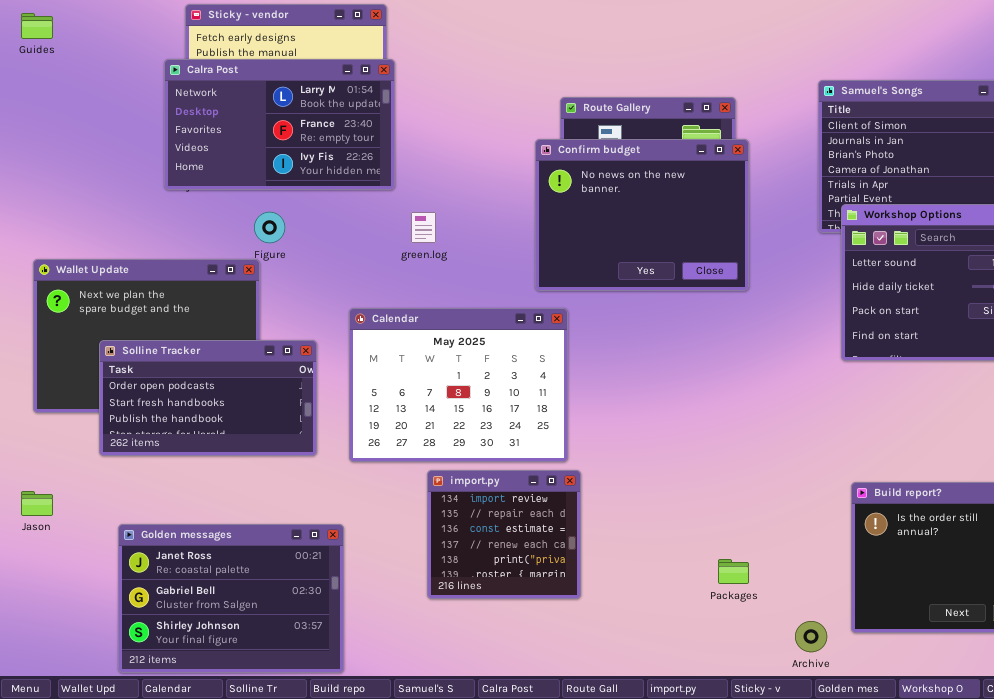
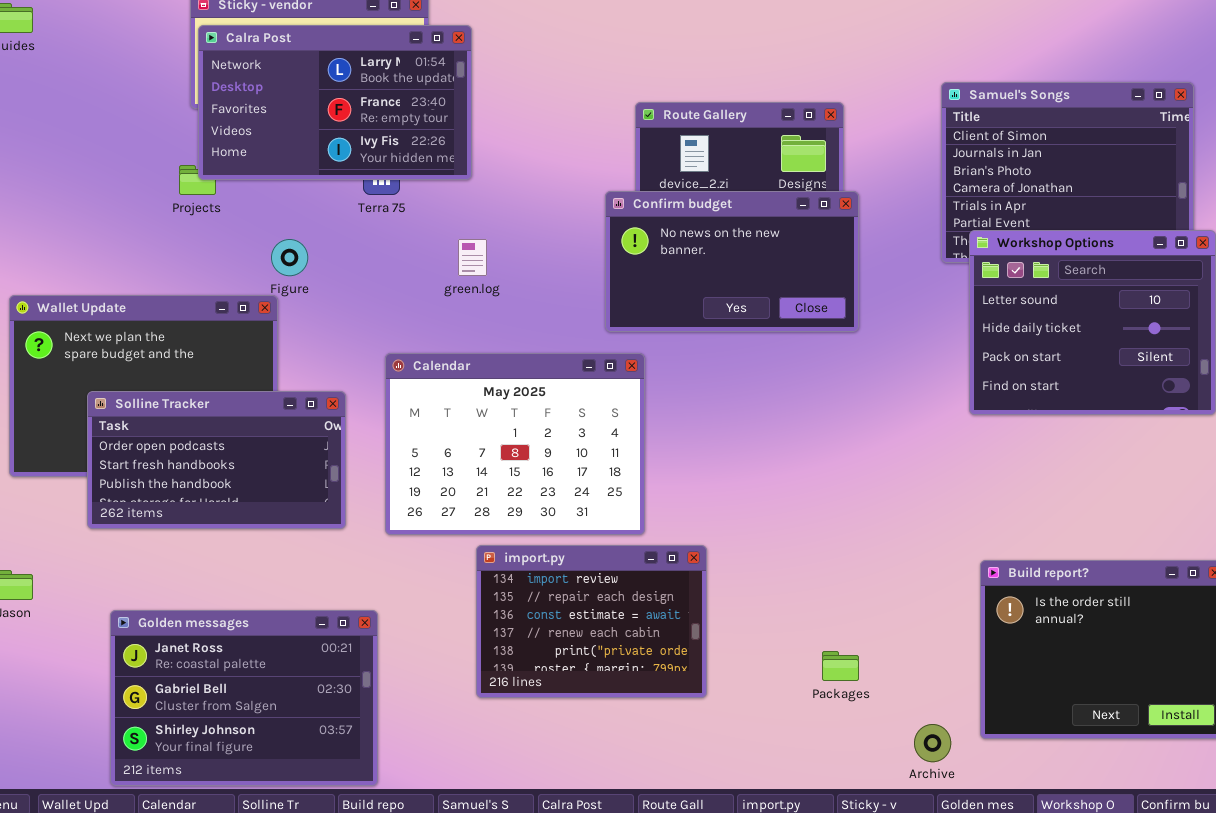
Calra Post: [164,59,395,190] -> [198,25,472,180], moved
Confirm budget: [535,139,749,291] -> [605,191,859,332], resized
import.py: [427,470,581,599] -> [476,545,707,698], resized

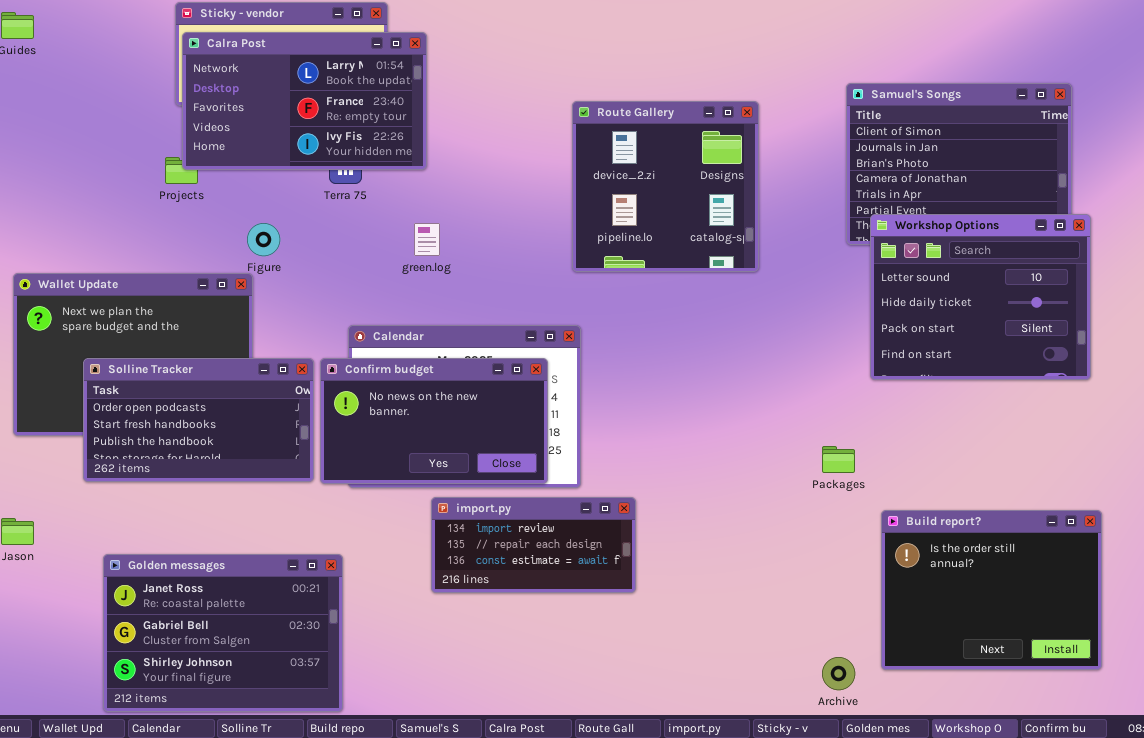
Confirm budget: [605,191,859,332] -> [320,358,548,484], moved
import.py: [476,545,707,698] -> [431,497,636,593], resized
Packages: [822,651,859,681] -> [822,446,855,473], moved

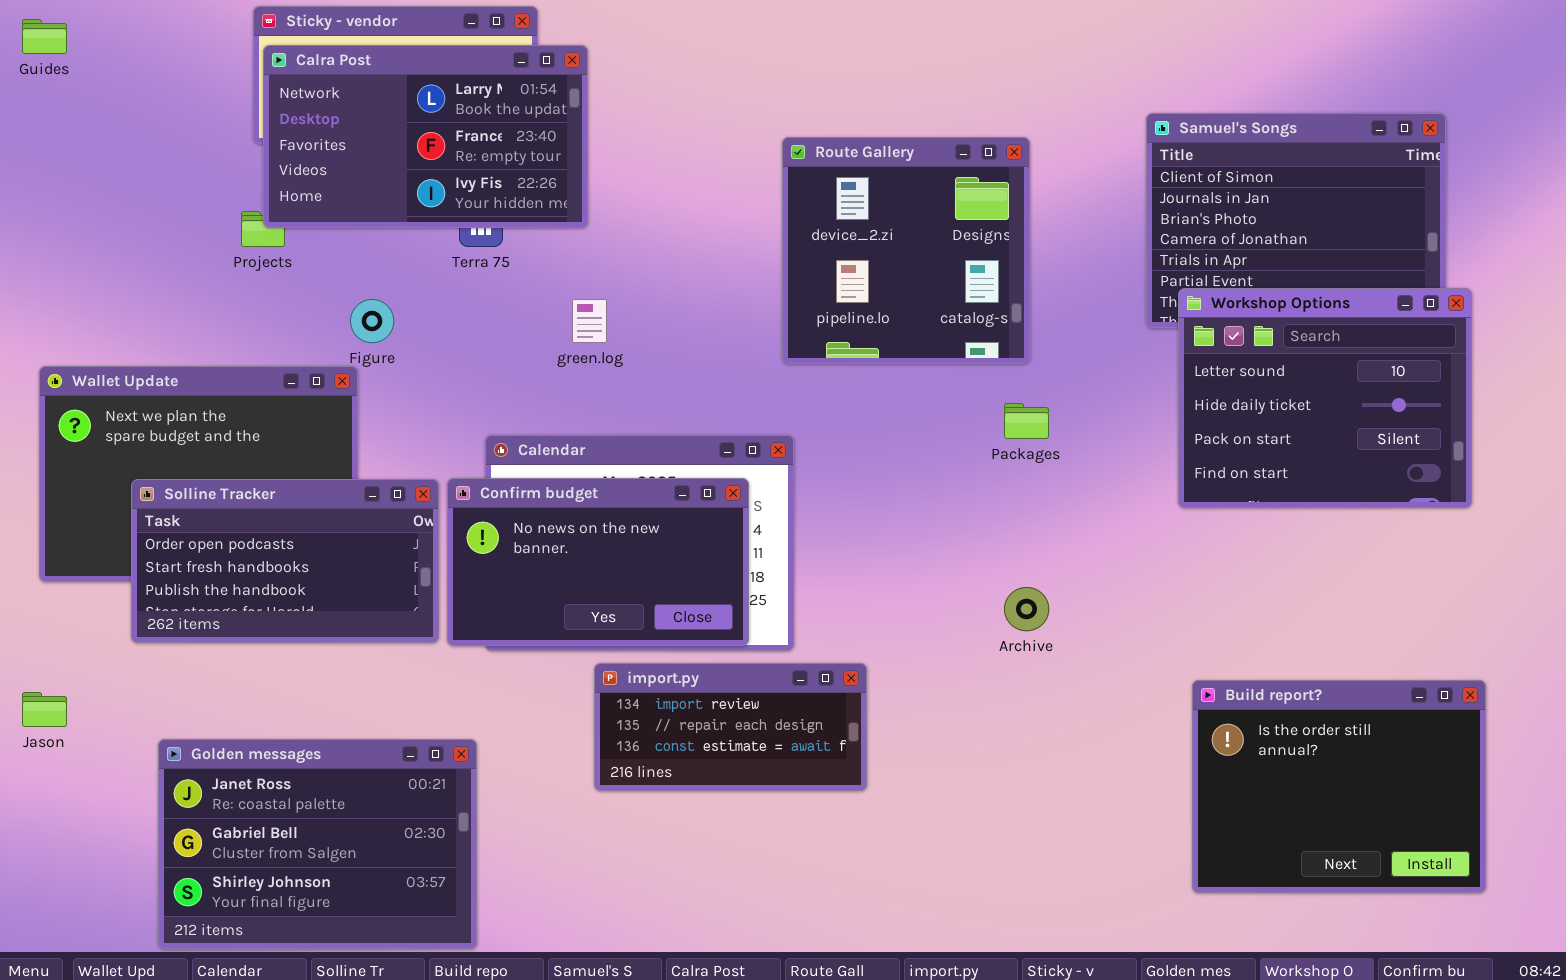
Packages: [822,446,855,473] -> [1004,403,1049,439], moved
Archive: [822,657,855,690] -> [1004,587,1049,631], moved

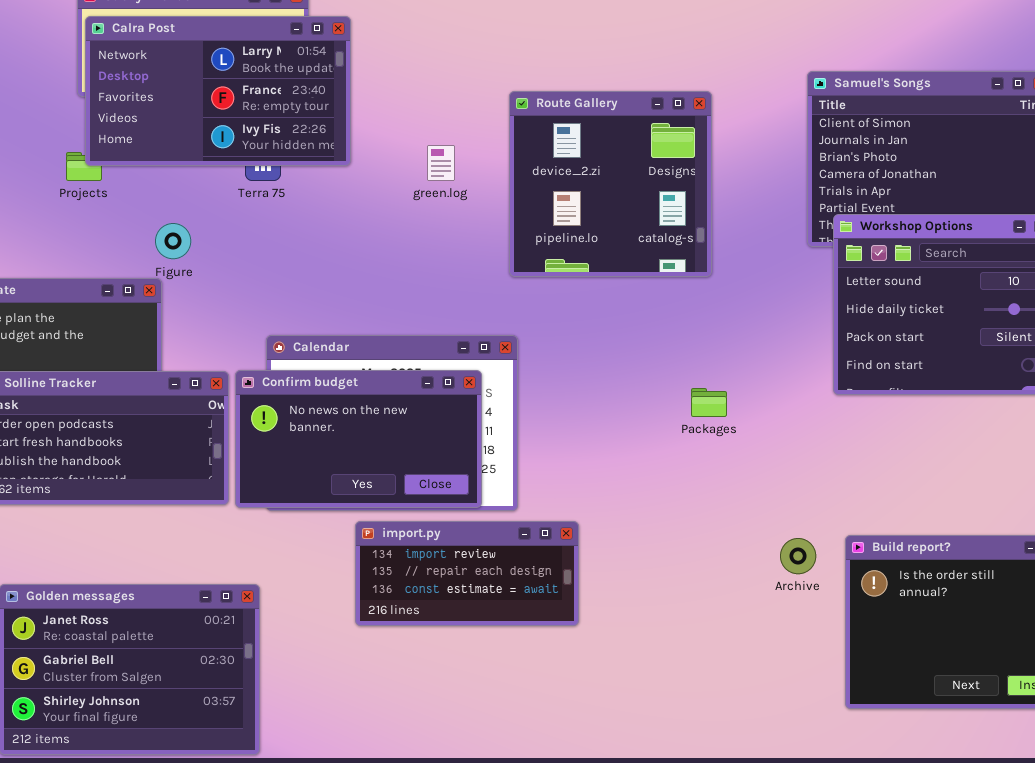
green.log: [572,299,607,343] -> [427,145,455,181], moved
Packages: [1004,403,1049,439] -> [691,388,727,417], moved
Archive: [1004,587,1049,631] -> [780,538,816,574], moved

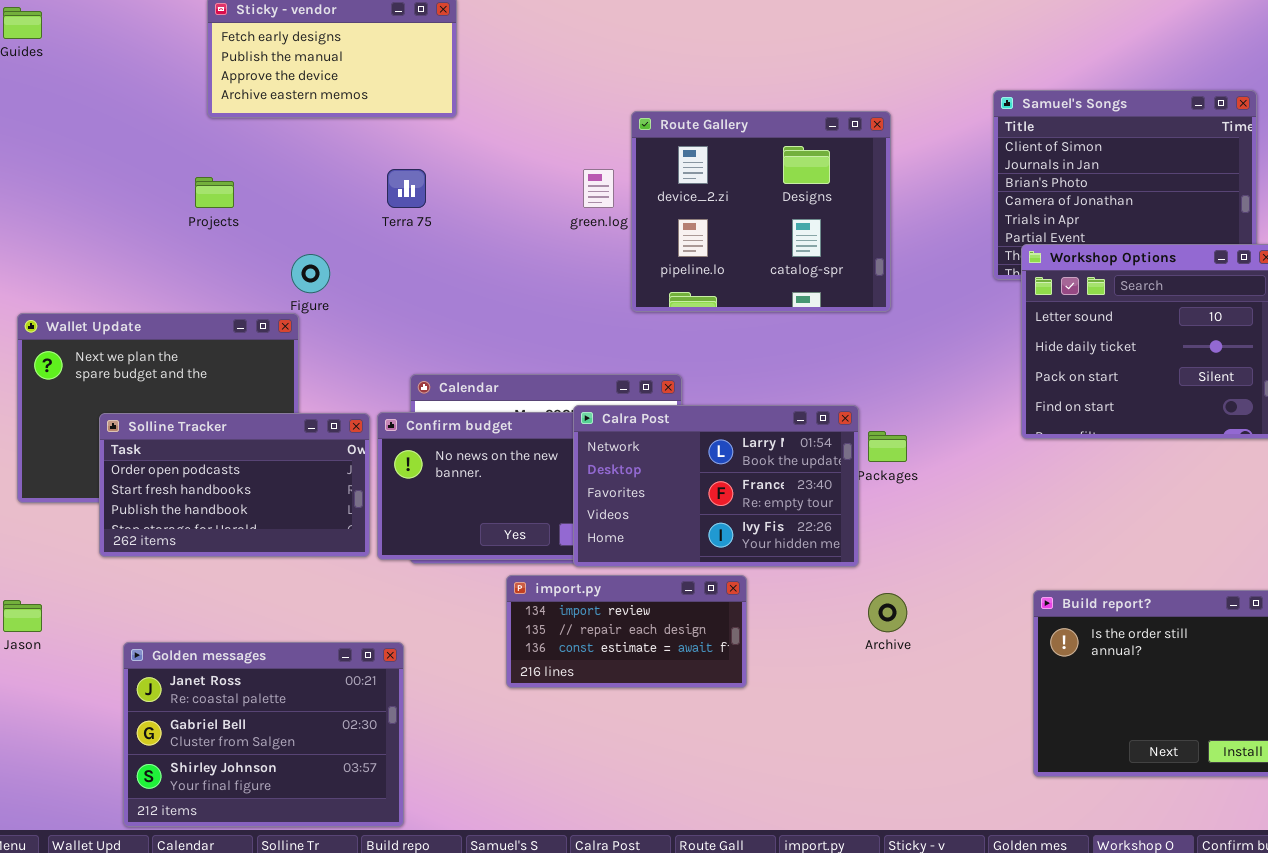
Calra Post: [85,16,351,166] -> [573,405,859,567], moved
Route Gallery: [509,91,712,277] -> [631,111,891,312], resized
Archive: [780,538,816,574] -> [868,593,907,632], moved

